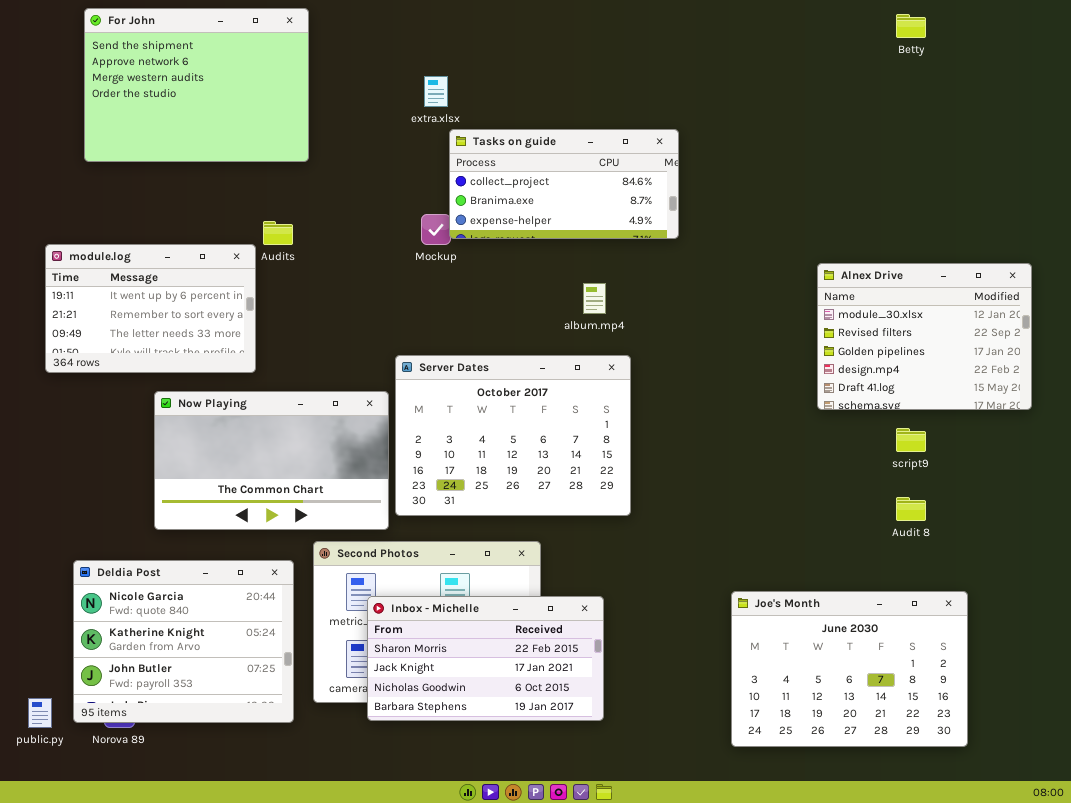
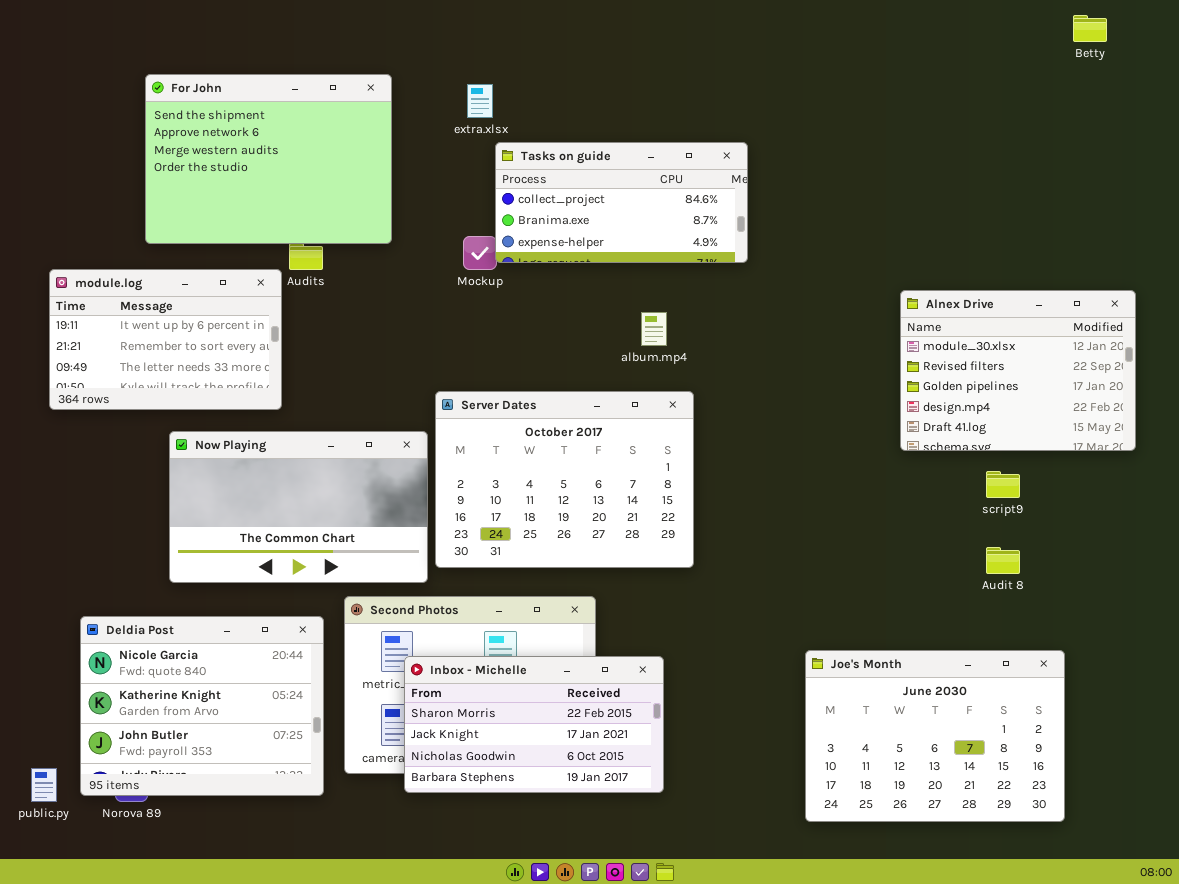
For John: [84,8,309,162] -> [145,74,392,244], moved
Betty: [896,14,926,38] -> [1073,15,1107,42], moved

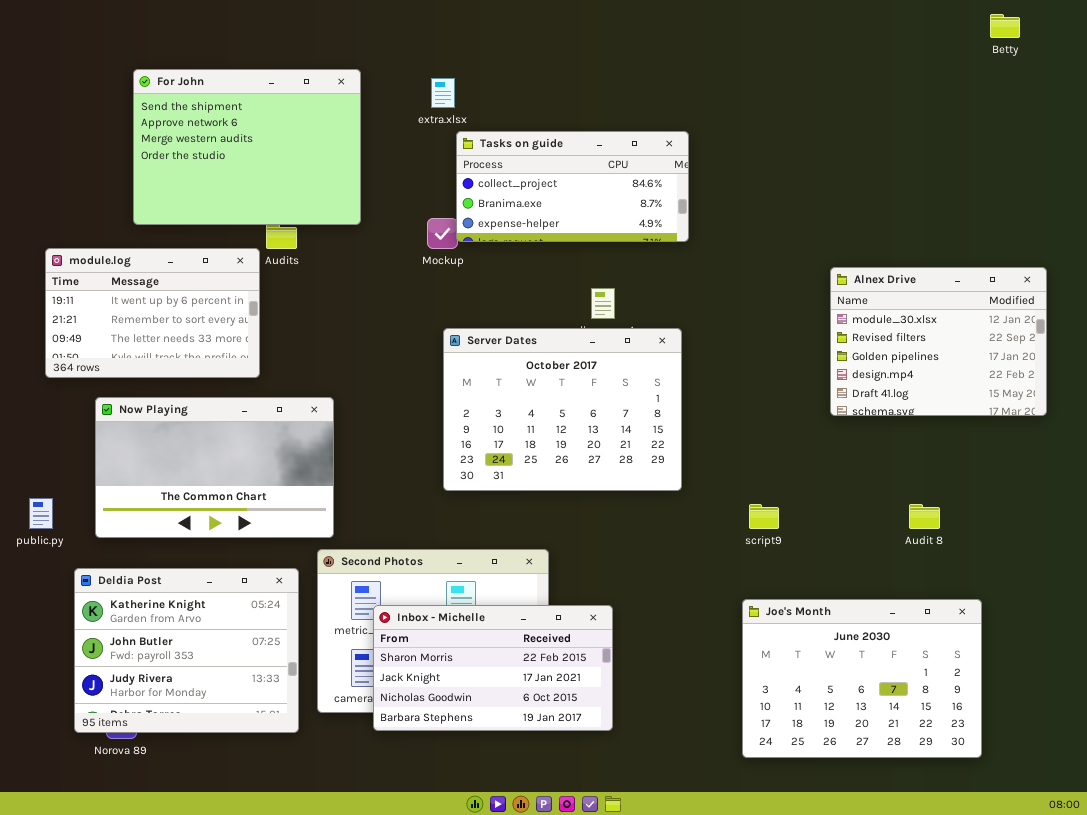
Server Dates: [435,391,694,568] -> [443,328,682,491], moved
Now Playing: [169,431,428,583] -> [95,397,334,538], moved
script9: [986,471,1020,498] -> [749,504,779,529], moved
Deldia Post: [80,616,324,796] -> [74,568,299,733], scrolled down 1 row
public.py: [31,768,57,802] -> [29,498,53,529], moved

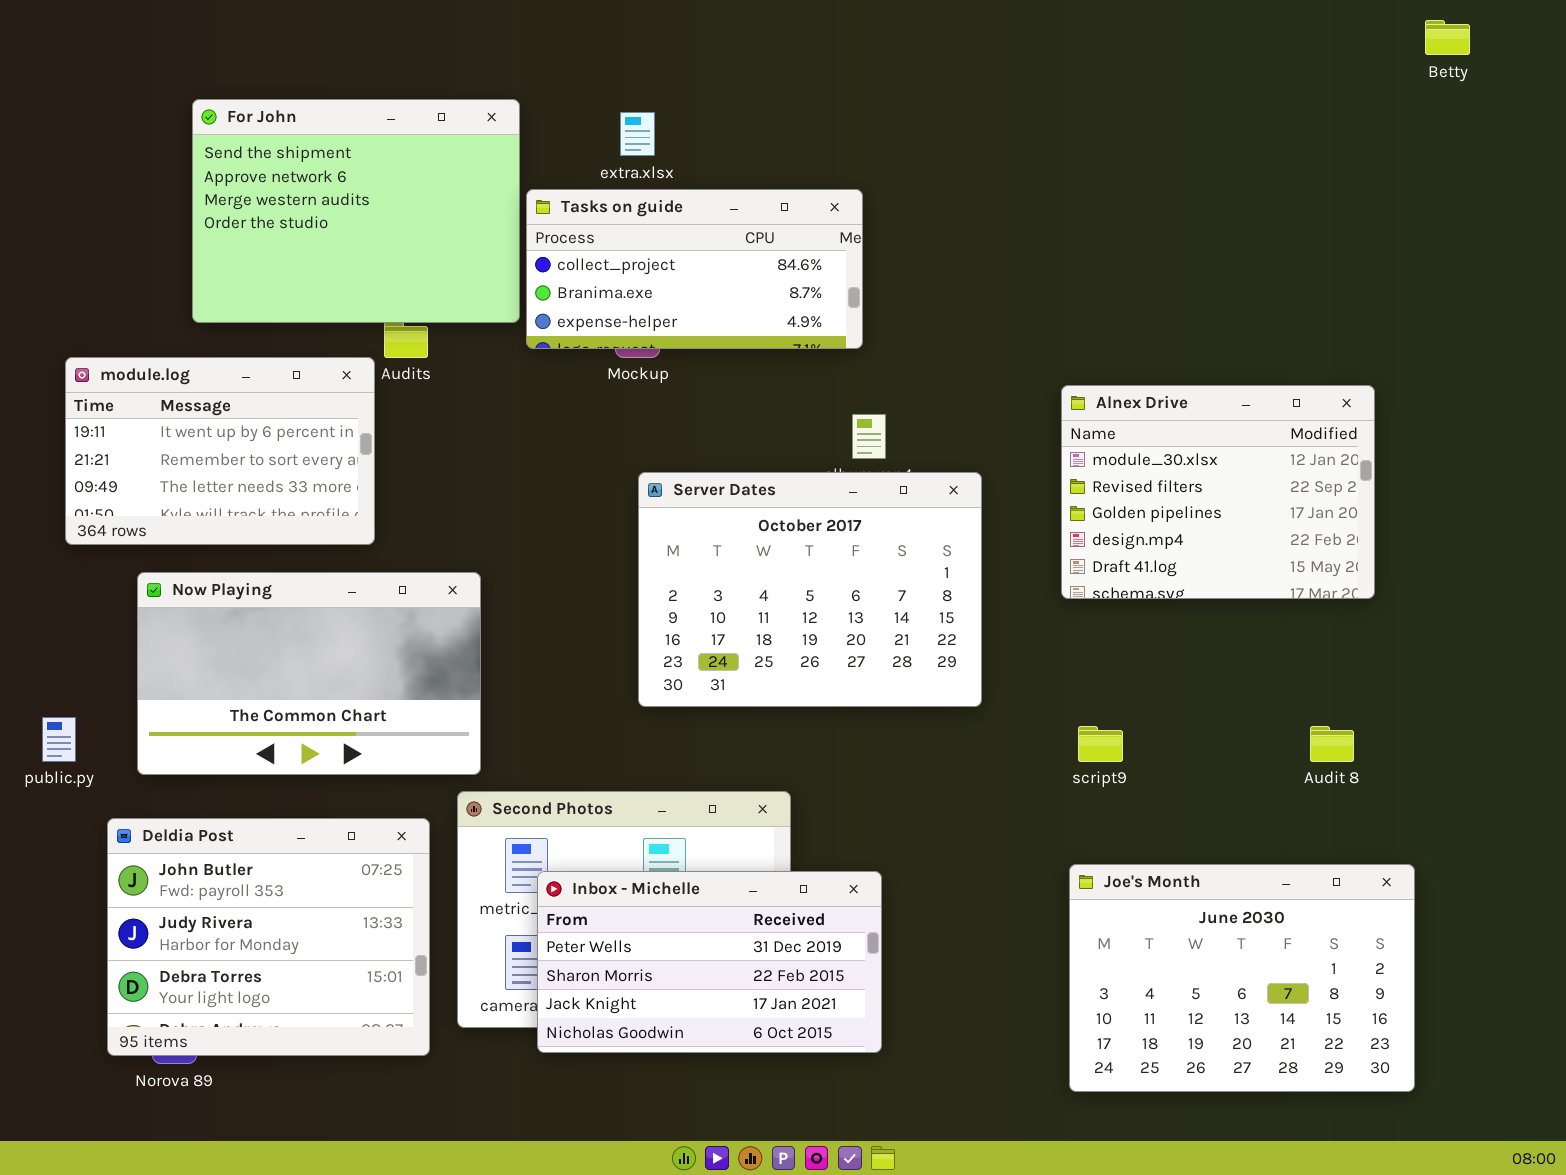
Tasks on guide: [456,131,689,242] -> [526,189,863,349], moved
Alnex Drive: [830,267,1047,416] -> [1061,385,1375,599], moved
Deldia Post: [74,568,299,733] -> [107,818,430,1056], scrolled down 1 row
Inbox - Michelle: [373,605,613,731] -> [537,871,882,1053], scrolled up 1 row

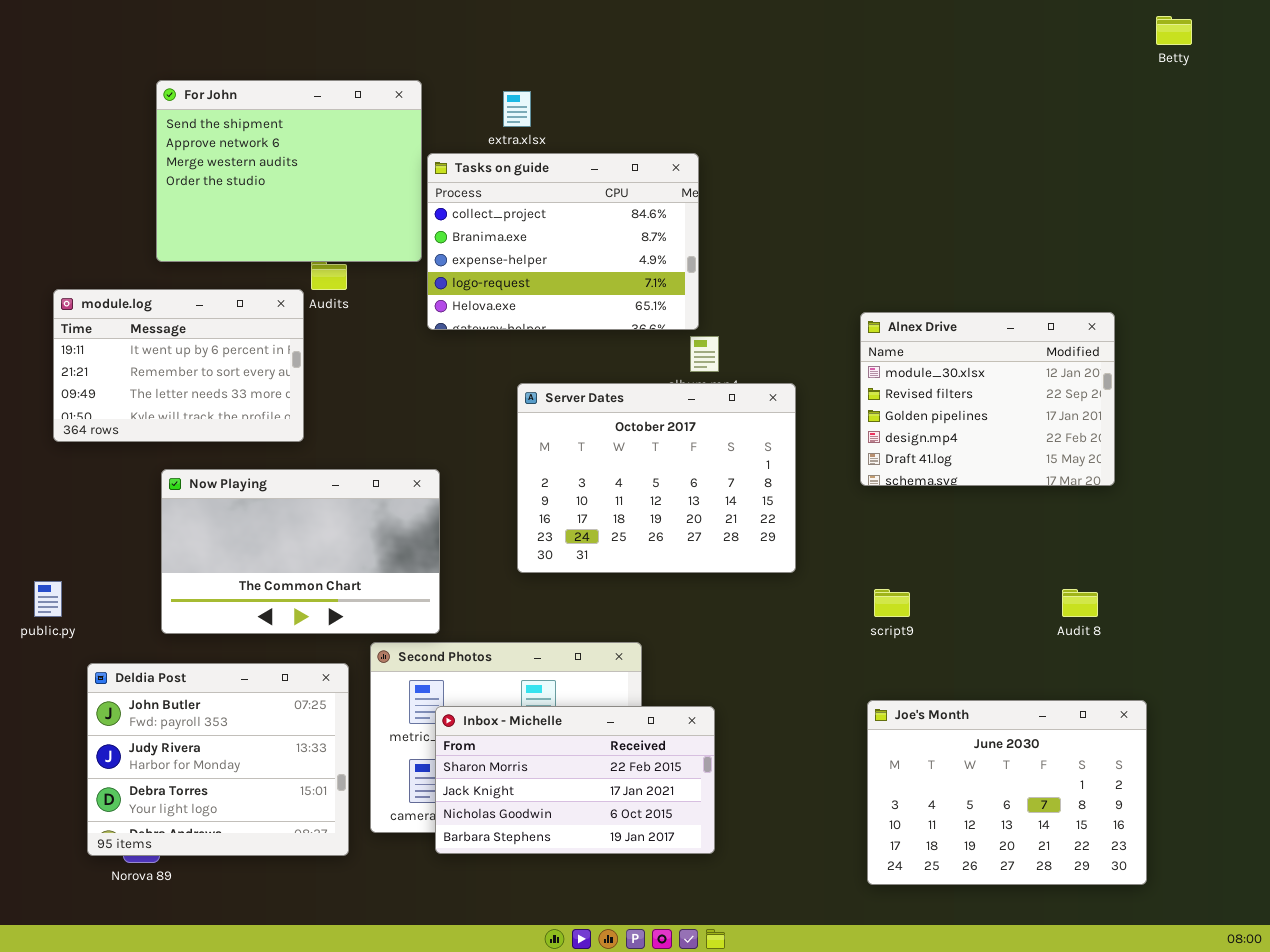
Tasks on guide: [526,189,863,349] -> [427,153,699,330], resized
Now Playing: [137,572,481,775] -> [161,469,440,634], moved
Inbox - Michelle: [537,871,882,1053] -> [435,706,715,854], scrolled down 1 row

